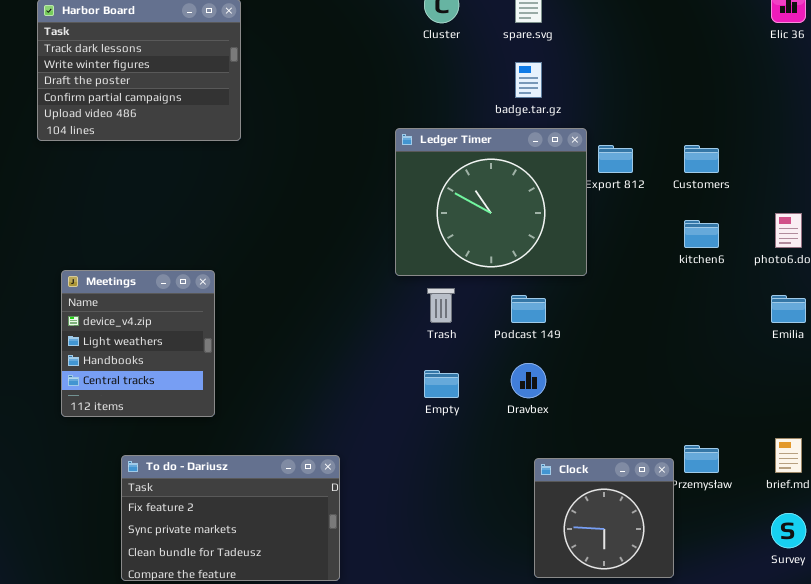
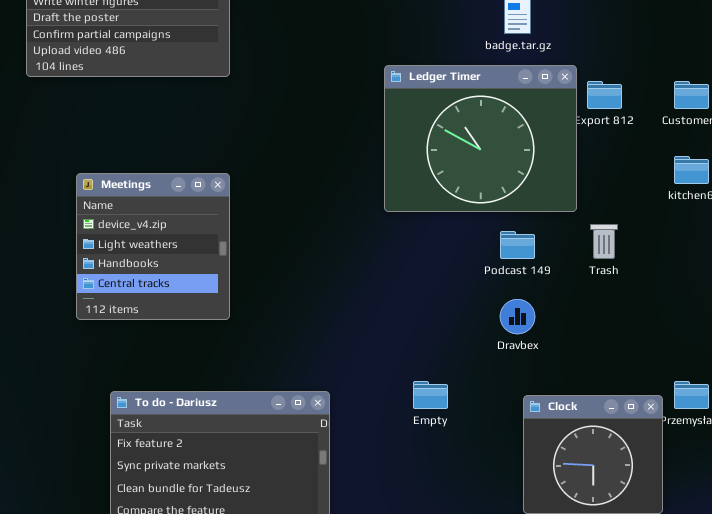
Meetings: [61,270,215,417] -> [76,173,230,320], moved
Trash: [427,288,455,323] -> [590,224,618,259], moved
Empty: [424,370,459,398] -> [413,381,448,409], moved

